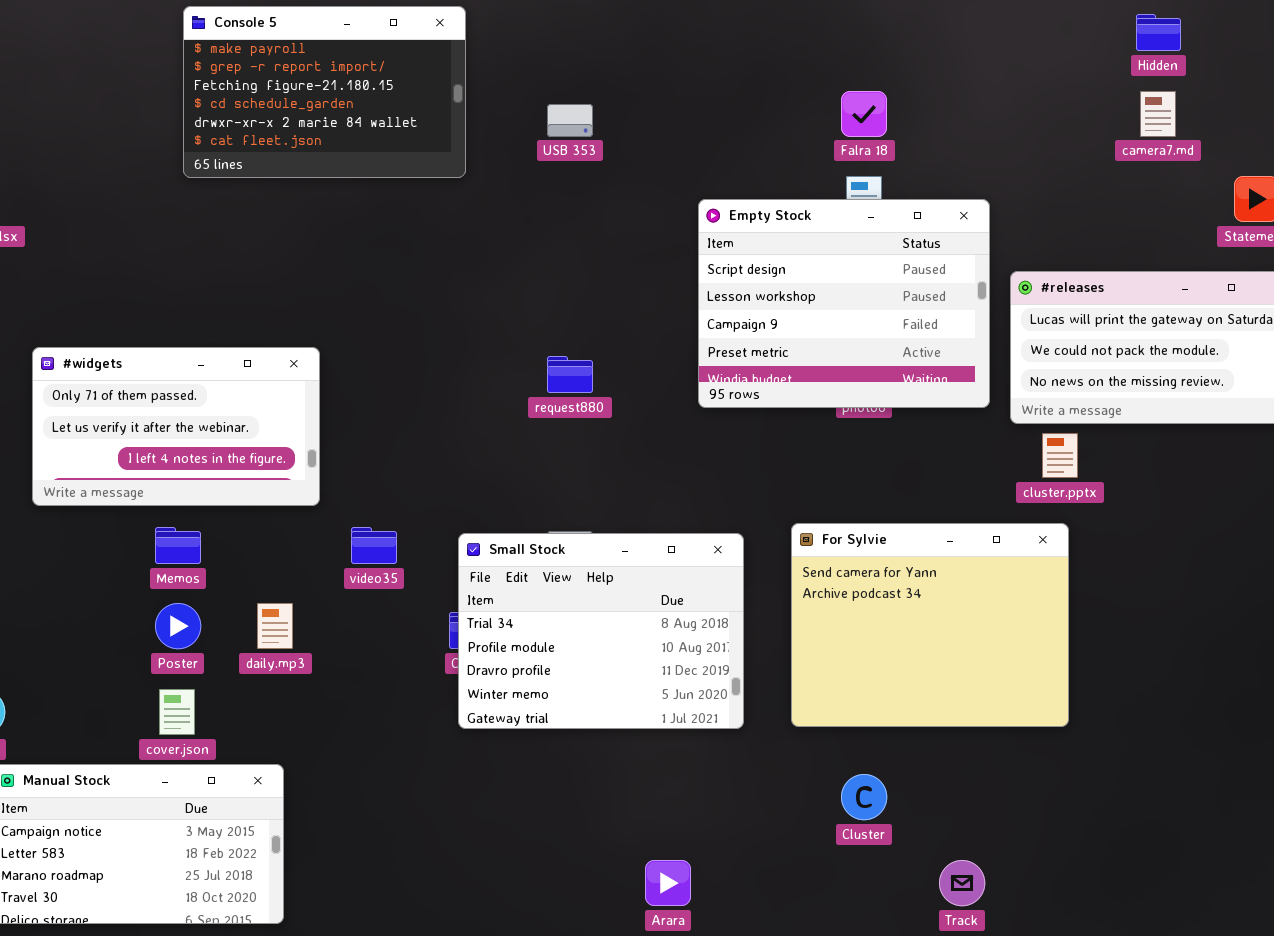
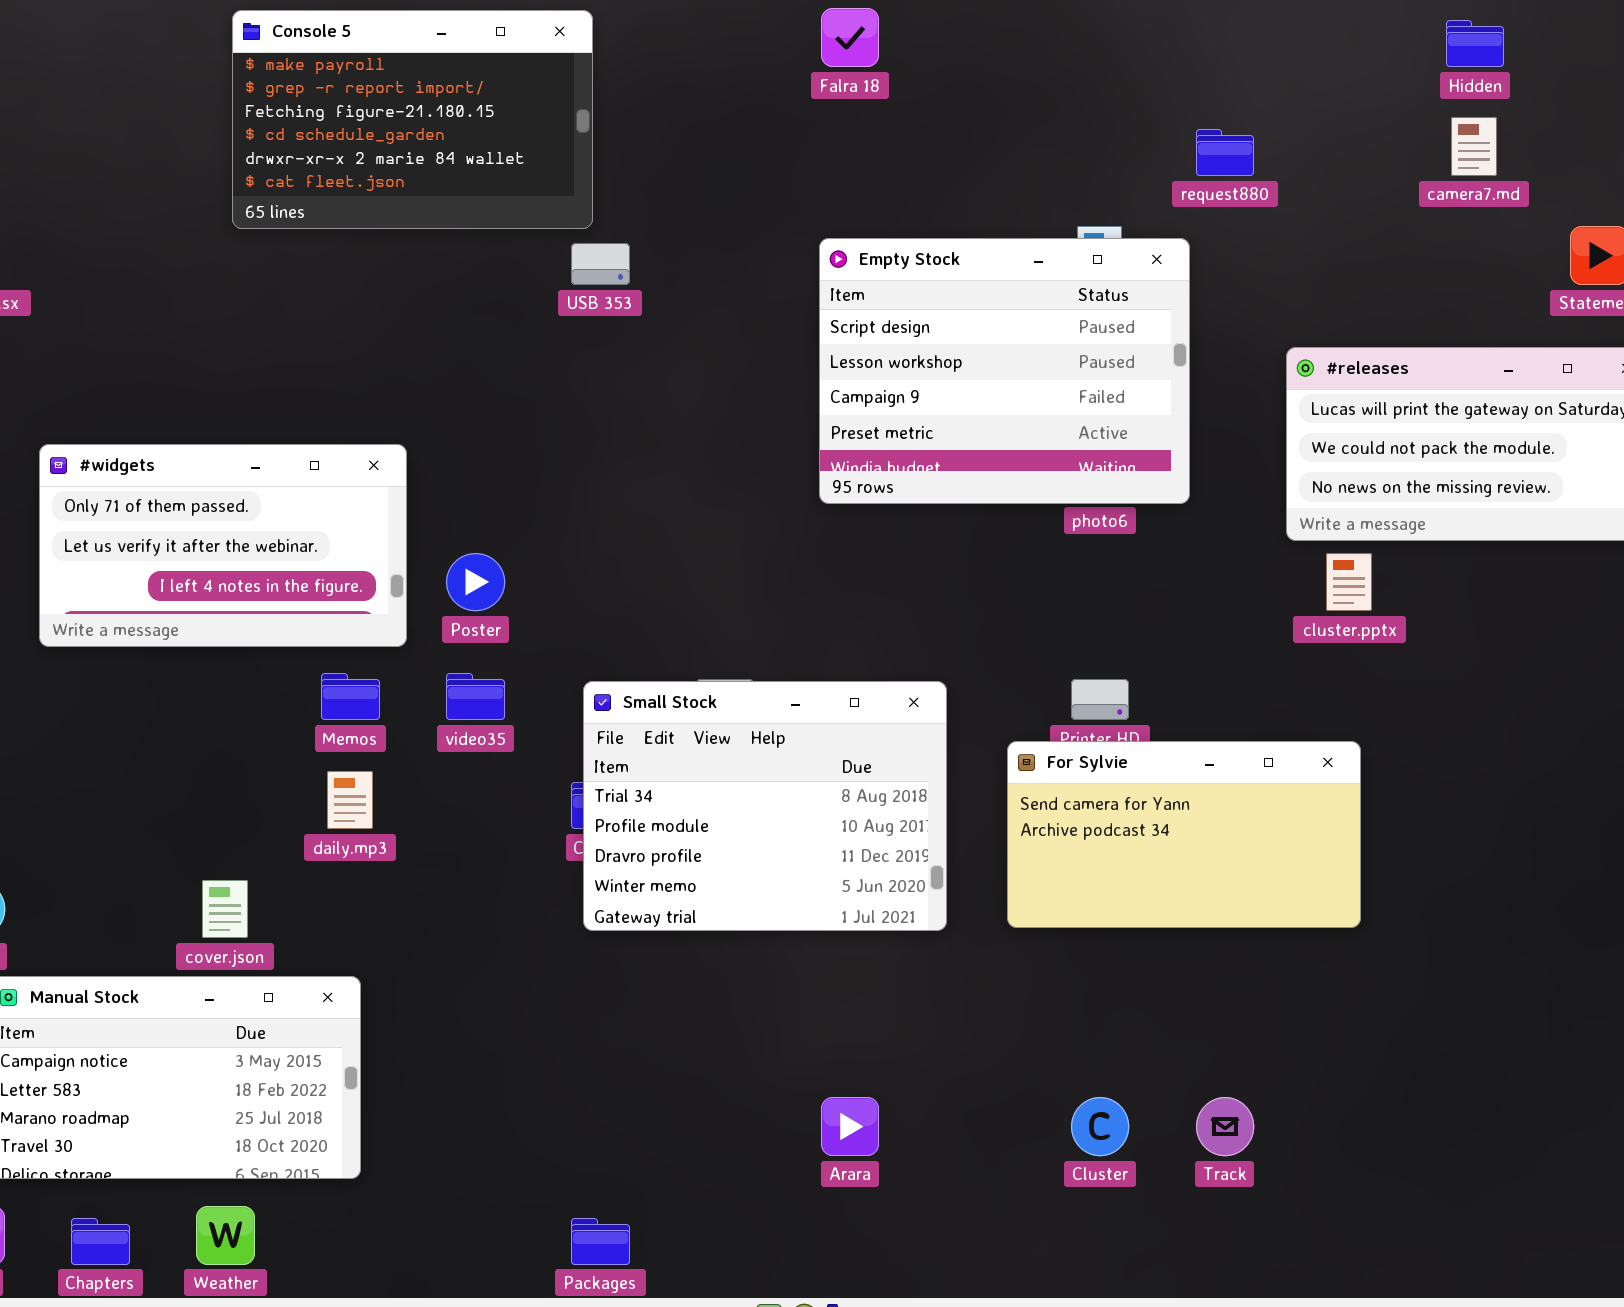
Falra 18: [841,91,887,137] -> [821,8,879,67], moved
USB 353: [547,104,593,137] -> [571,243,630,285], moved
Empty Stock: [698,199,990,408] -> [819,238,1190,504], moved
request880: [547,356,593,393] -> [1196,129,1254,176], moved
For Sylvie: [791,523,1069,727] -> [1007,741,1361,928], resized
Memos: [155,527,201,564] -> [321,673,380,720], moved
Poster: [155,603,201,649] -> [446,553,505,611], moved
Cluster: [841,774,887,820] -> [1071,1097,1129,1156], moved

